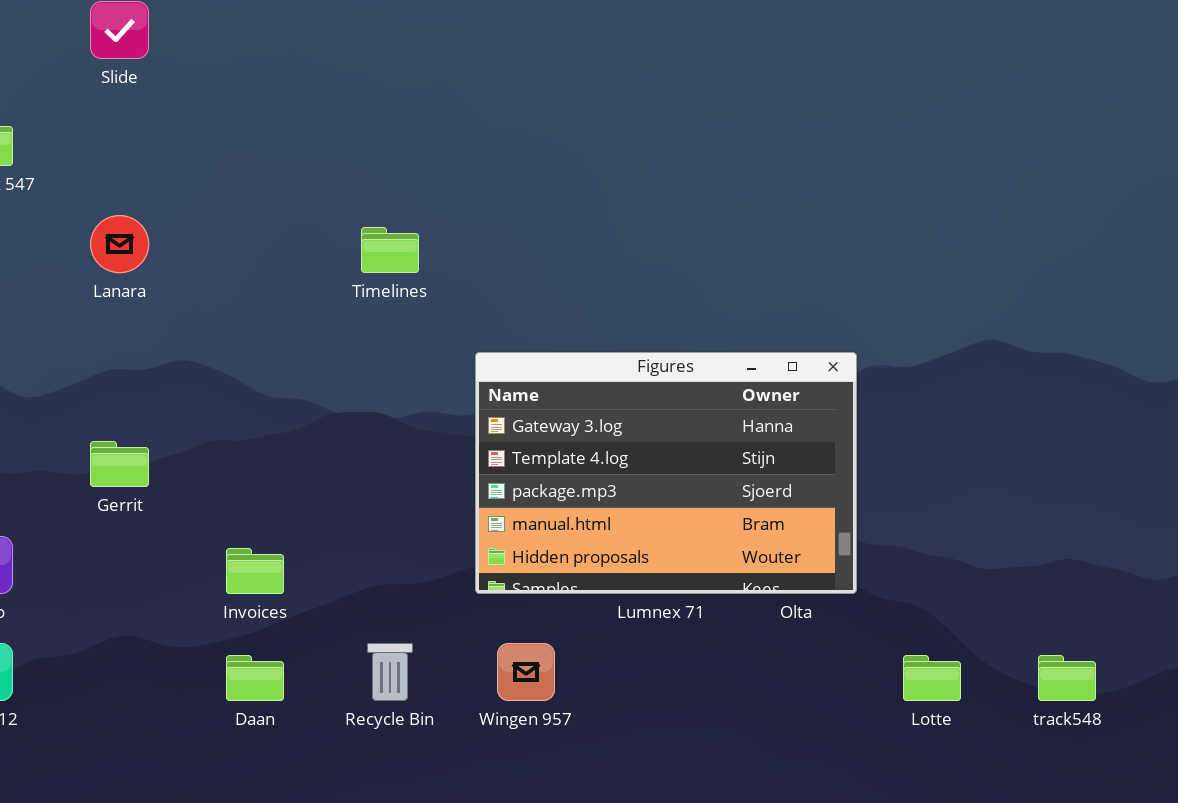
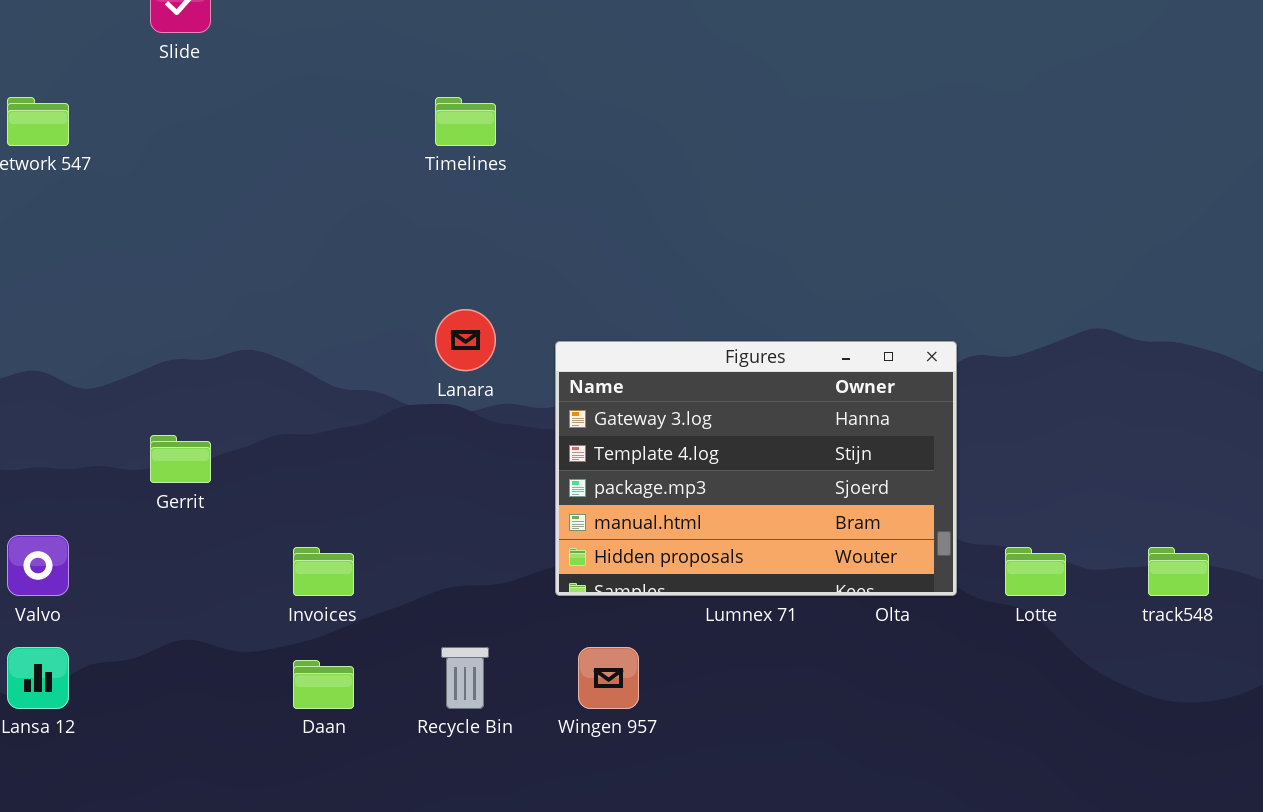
Lanara: [90,215,149,273] -> [435,309,496,371], moved
Timelines: [361,227,419,273] -> [435,97,496,146], moved
Lotte: [903,655,961,701] -> [1005,547,1066,596], moved
track548: [1038,655,1096,701] -> [1148,547,1209,596], moved

